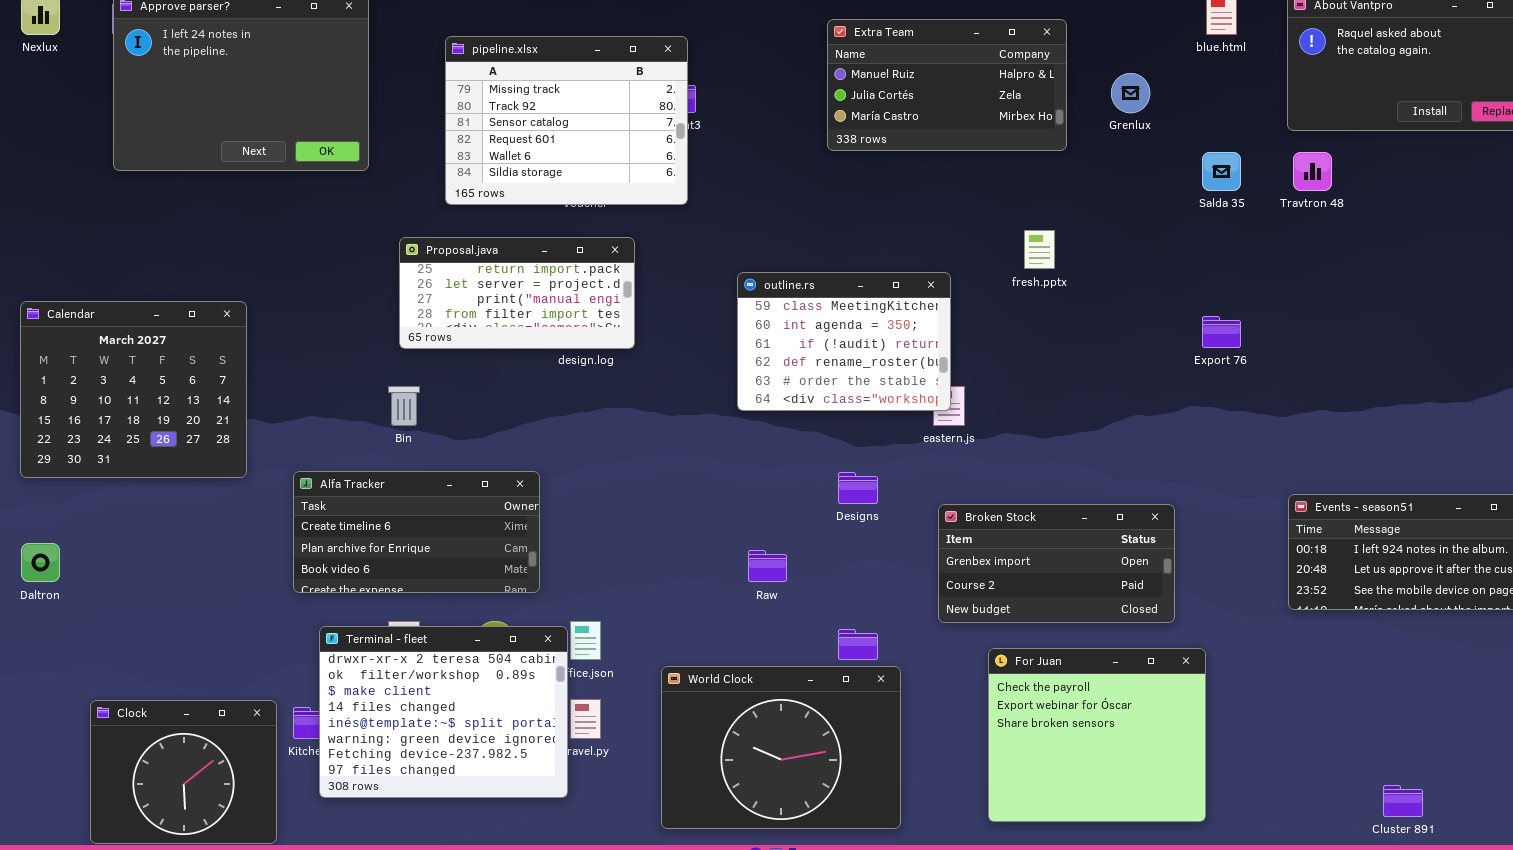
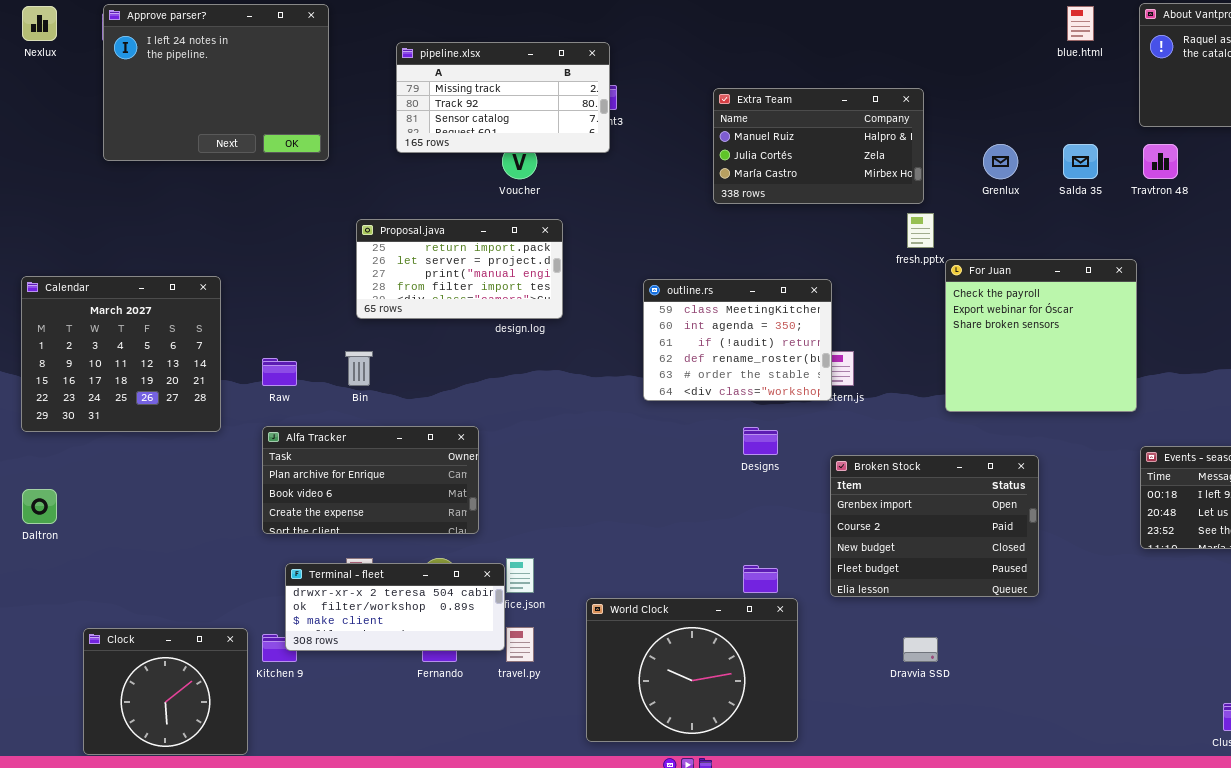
Extra Team: [827,19,1067,151] -> [713,88,924,204], moved
pipeline.xlsx: [445,36,688,205] -> [396,42,610,153], resized
Grenlux: [1111,73,1150,113] -> [983,144,1018,179], moved
outline.rs: [737,272,951,411] -> [643,279,832,401], moved
Alfa Tracker: [293,471,540,593] -> [262,426,479,534], scrolled down 1 row
Broken Stock: [938,504,1175,623] -> [830,455,1039,597], resized
Raw: [748,550,787,582] -> [262,358,297,386], moved
Terminal - fleet: [319,626,568,798] -> [285,563,505,651], resized
For Juan: [988,648,1206,822] -> [945,259,1137,412], moved

